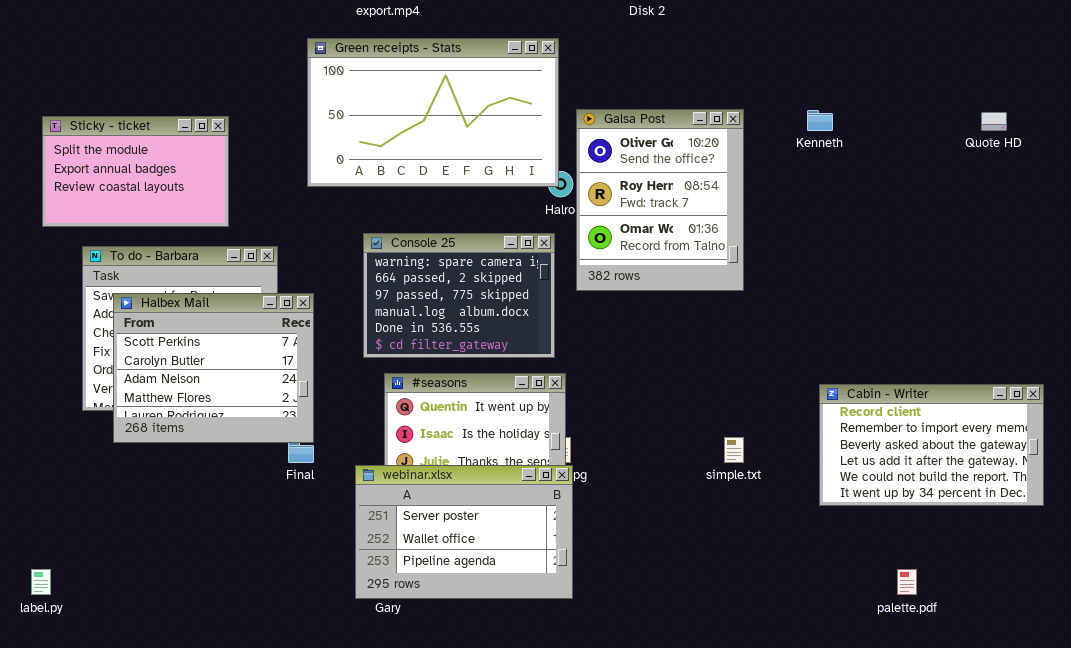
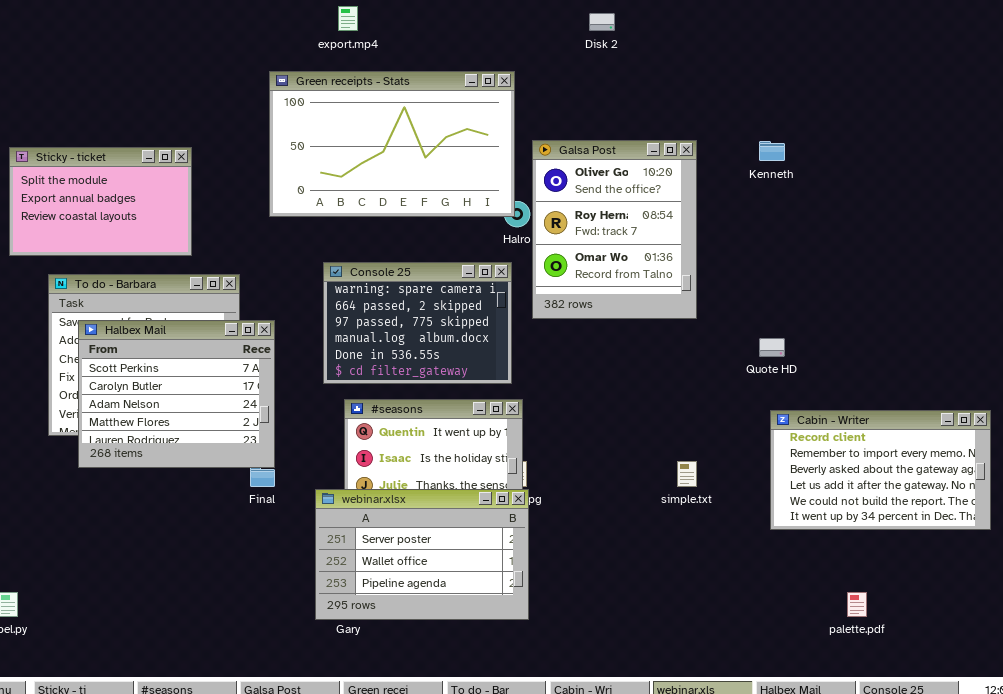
Quote HD: [981,112,1007,131] -> [759,338,785,357], moved

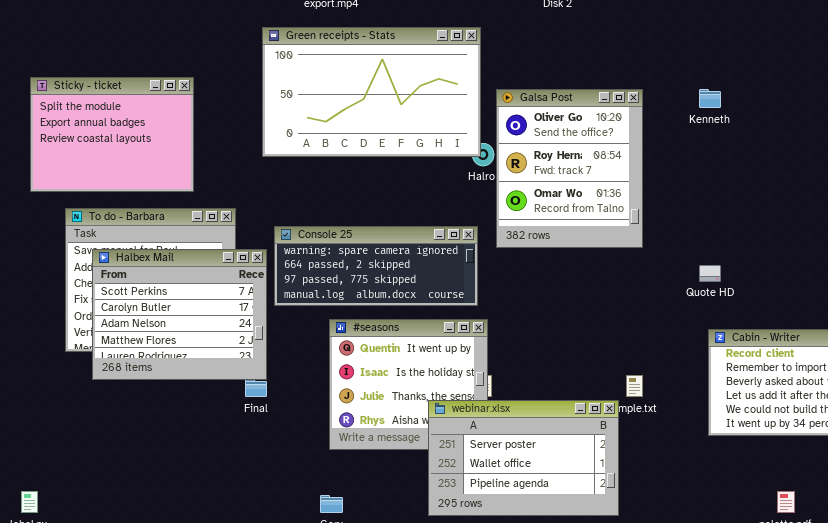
Sticky - ticket: [9,147,192,256] -> [30,77,194,192], resized
Console 25: [323,262,512,384] -> [274,226,478,306], resized
webinar.xlsx: [315,489,529,620] -> [428,400,619,516], moved

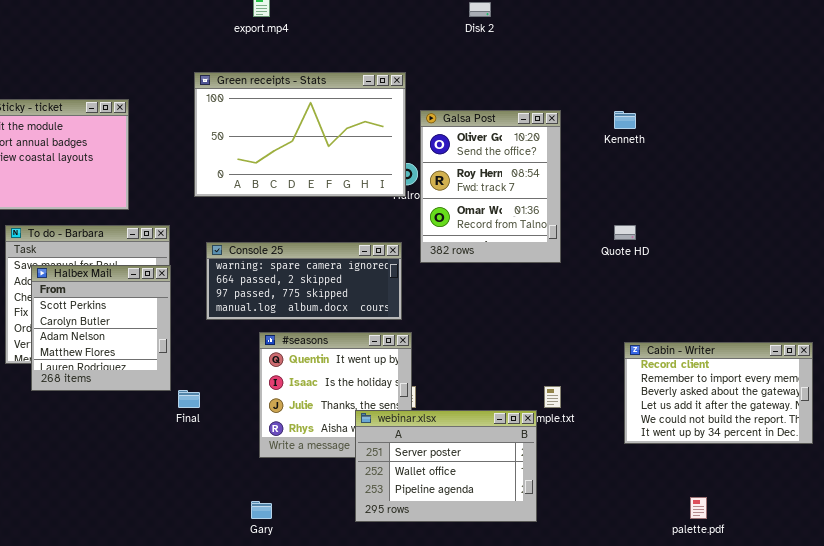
Green receipts - Stats: [262,27,481,157] -> [194,72,406,197], moved
Halbex Mail: [92,249,267,380] -> [31,265,171,391], resized
Quote HD: [699,265,721,282] -> [614,225,636,240], moved

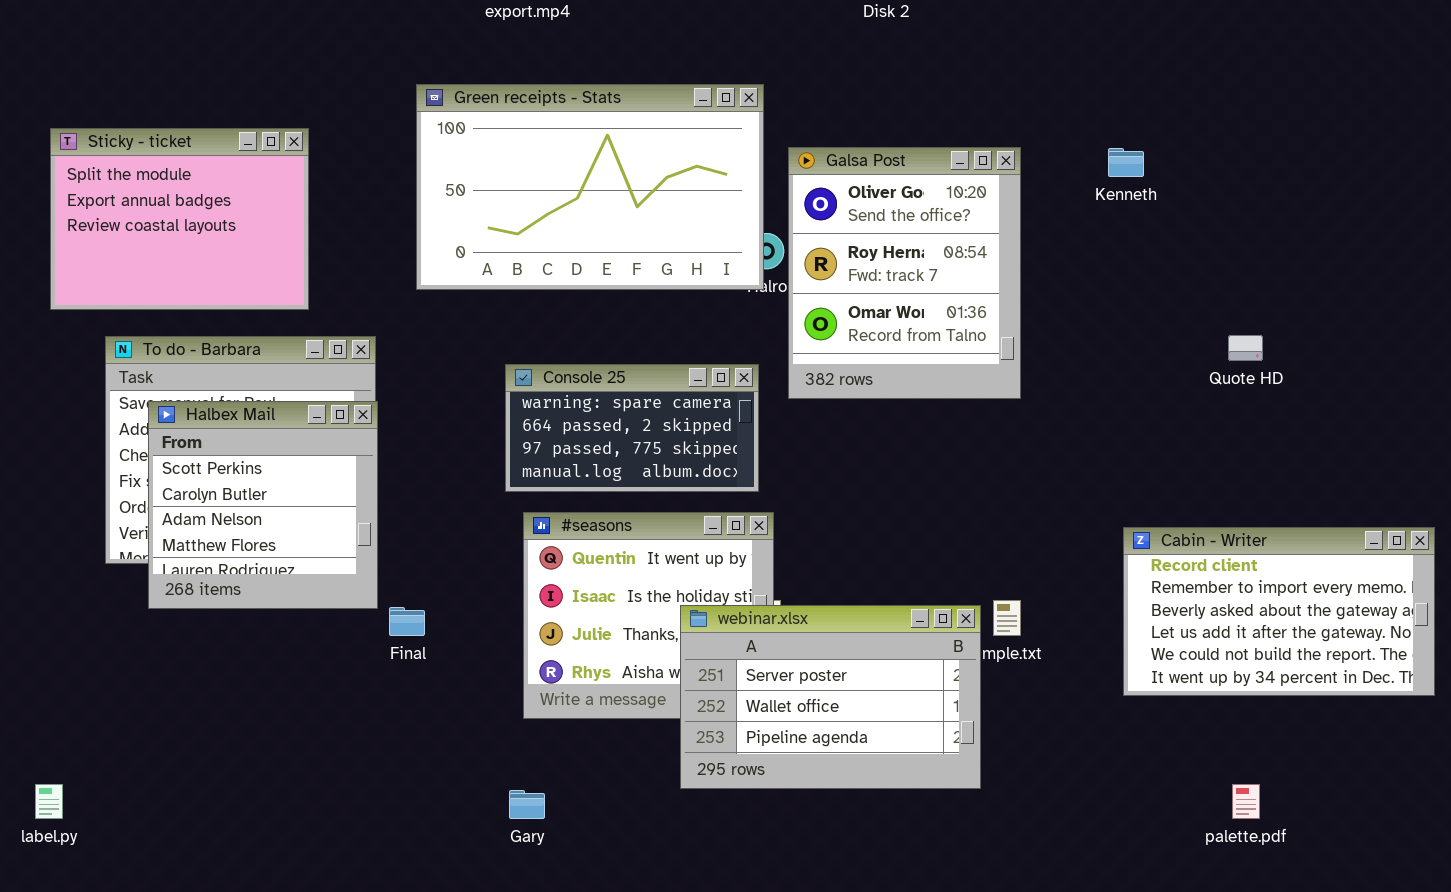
Quote HD: [614,225,636,240] -> [1228,335,1263,361], moved
Console 25: [206,242,402,320] -> [505,364,759,492], resized
webinar.xlsx: [355,410,537,522] -> [680,605,981,789], moved

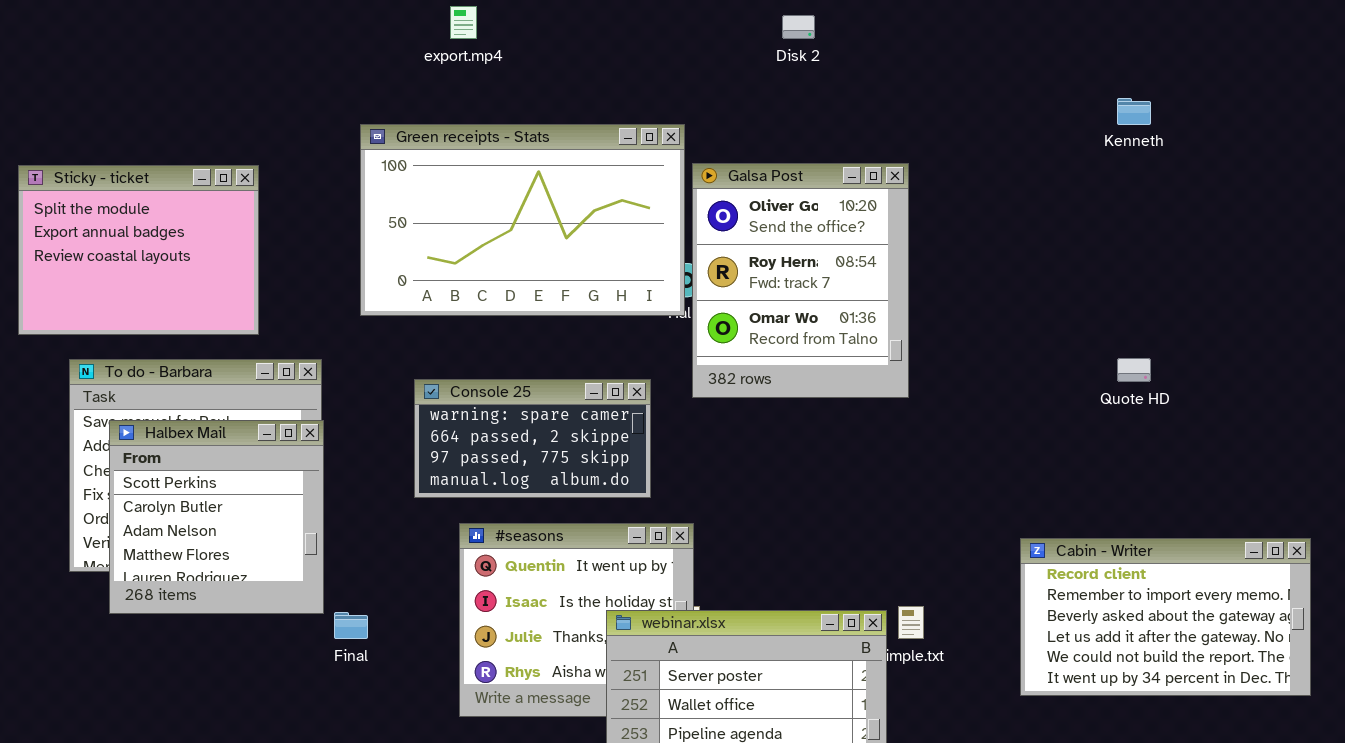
Galsa Post: [788,147,1021,399] -> [692,163,909,398], moved
Kenneth: [1108,148,1144,177] -> [1117,98,1151,125], moved
Console 25: [505,364,759,492] -> [414,379,651,498], moved

